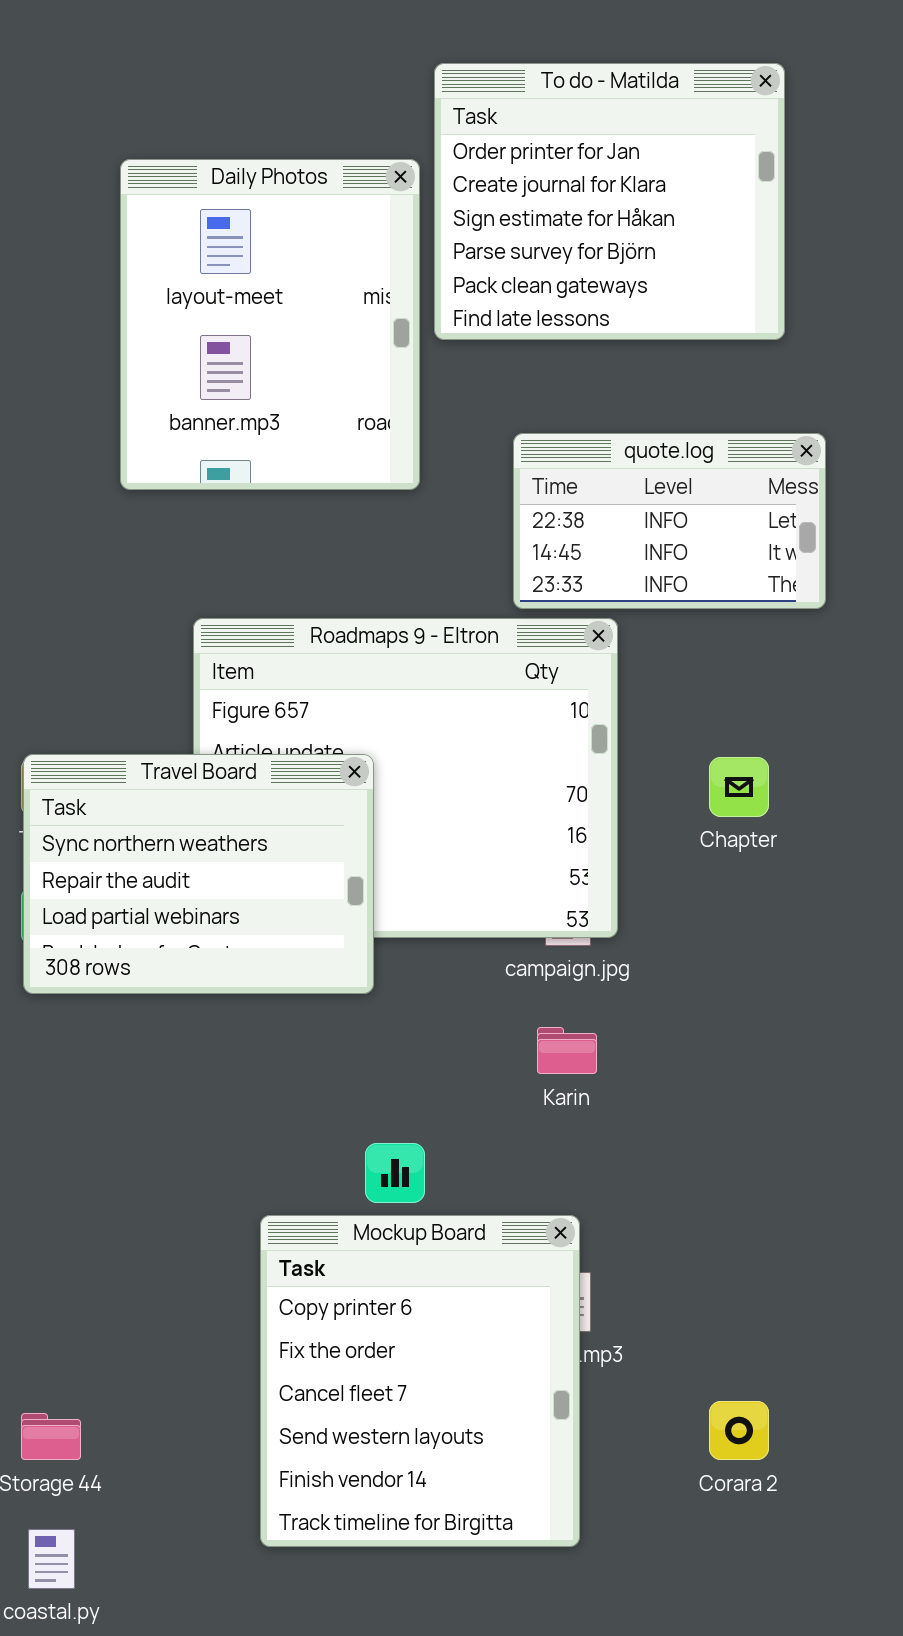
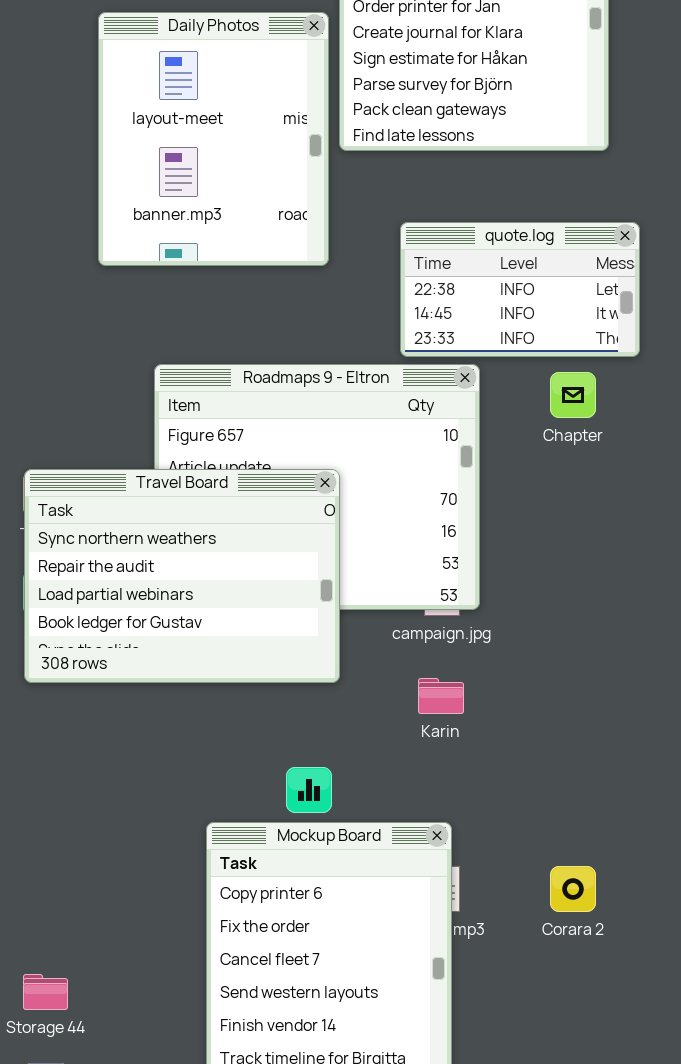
Travel Board: [23,754,374,994] -> [24,469,340,683], resized
Chapter: [709,757,769,817] -> [550,372,596,418], moved
Corara 2: [709,1401,769,1460] -> [550,866,596,912], moved

